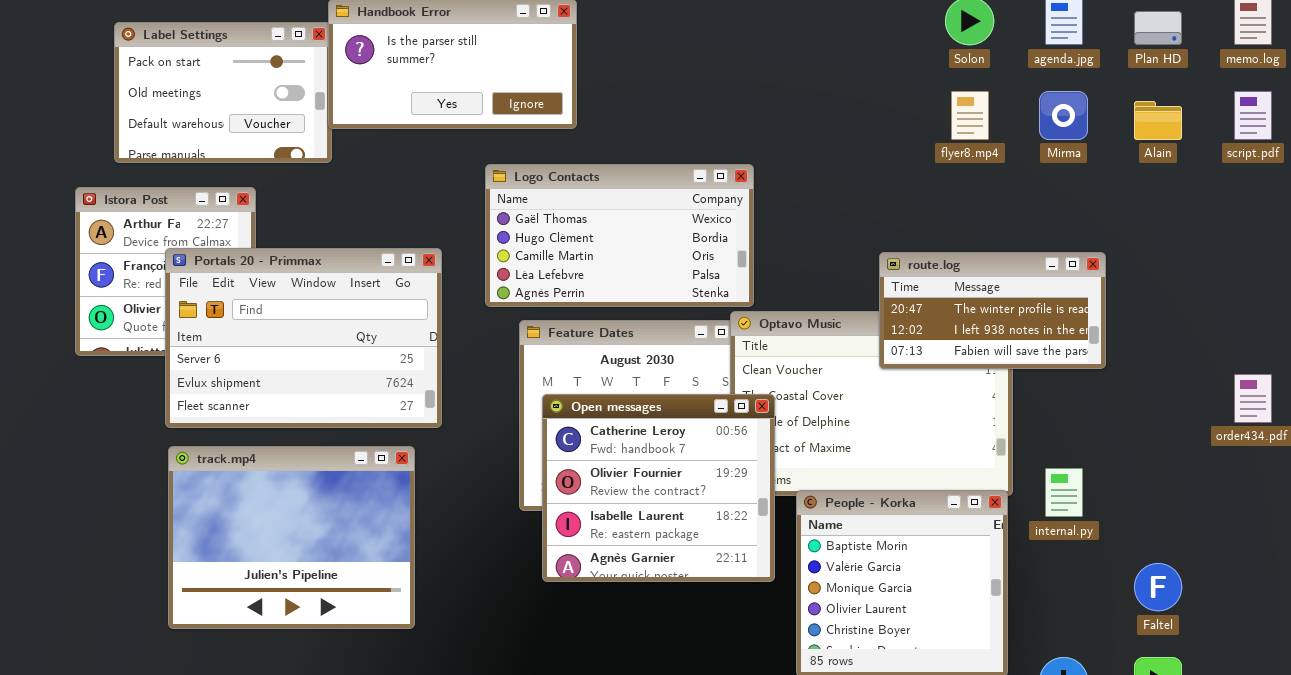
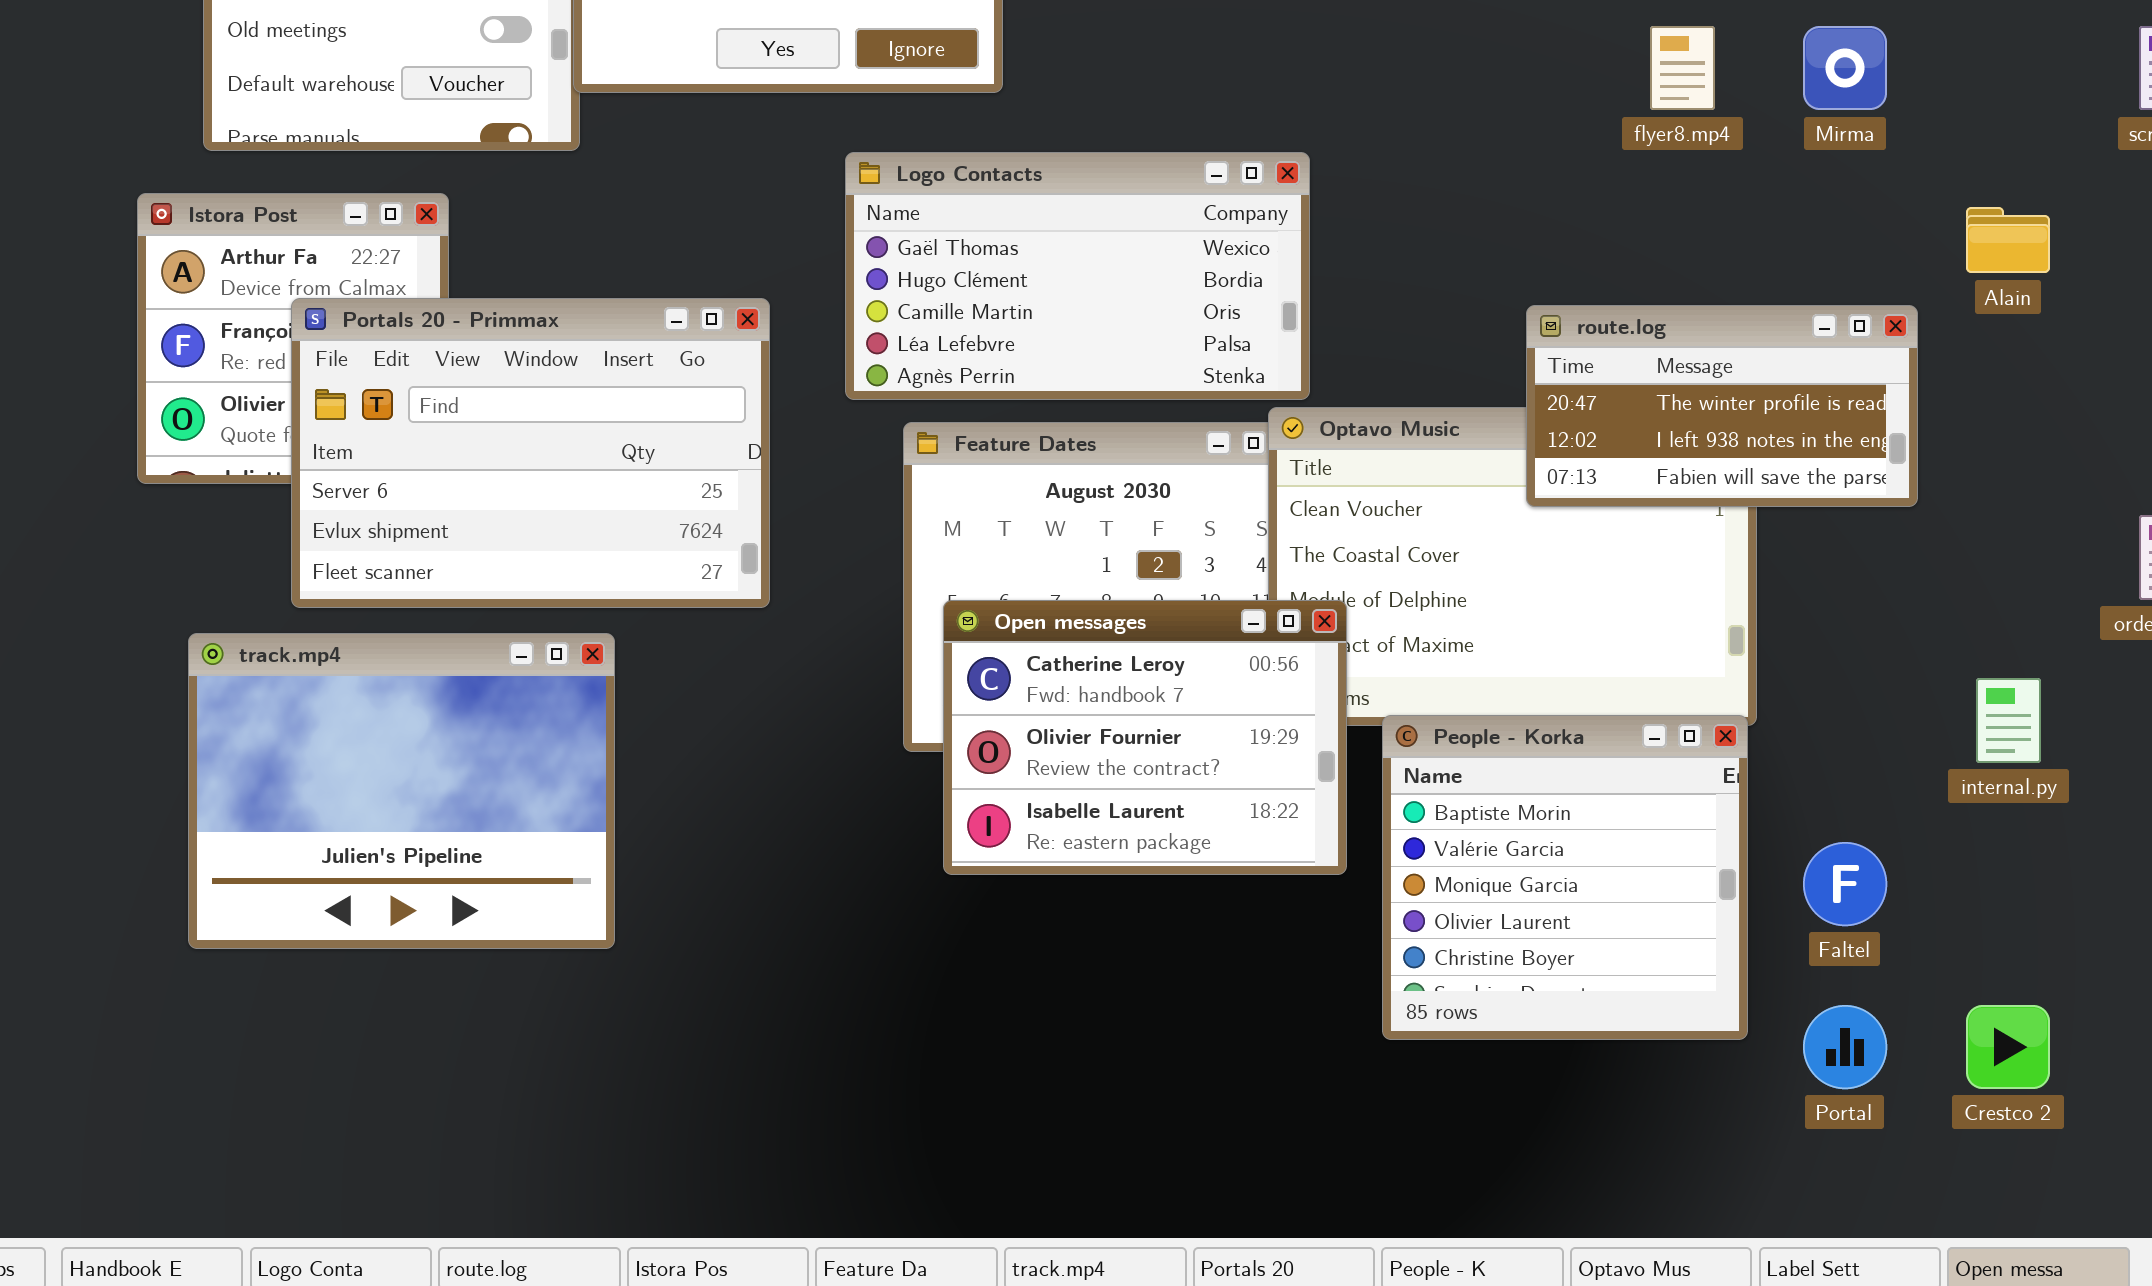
Alain: [1134,101,1182,140] -> [1966,207,2050,273], moved
Open messages: [542,394,775,582] -> [943,600,1347,875], resized
track.mp4: [168,446,415,629] -> [188,633,615,949], moved
internal.py: [1045,468,1083,517] -> [1976,678,2041,763], moved
Faltel: [1134,563,1182,611] -> [1803,842,1887,926], moved

